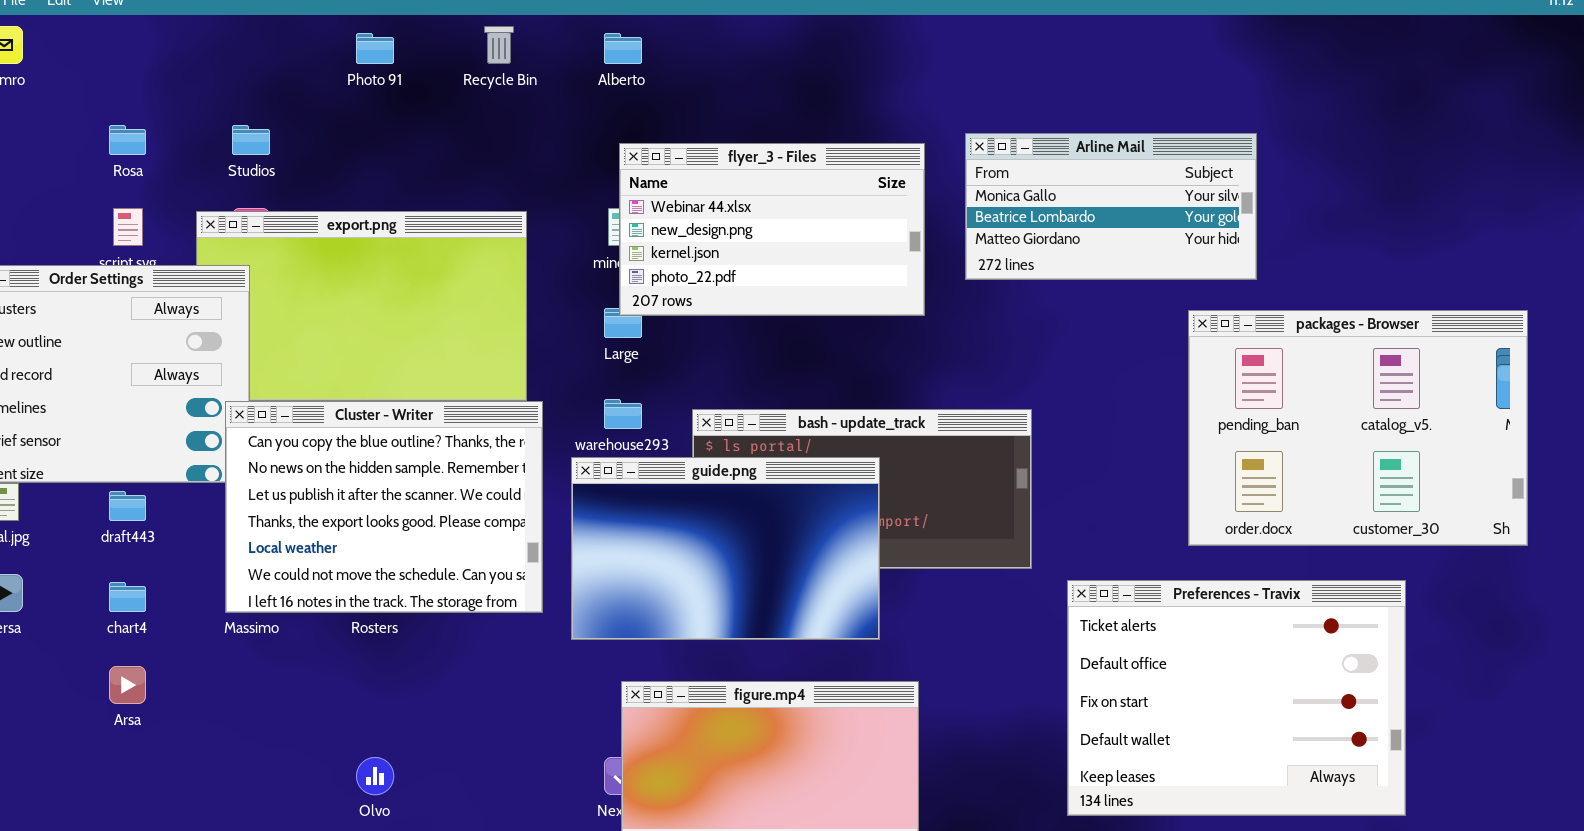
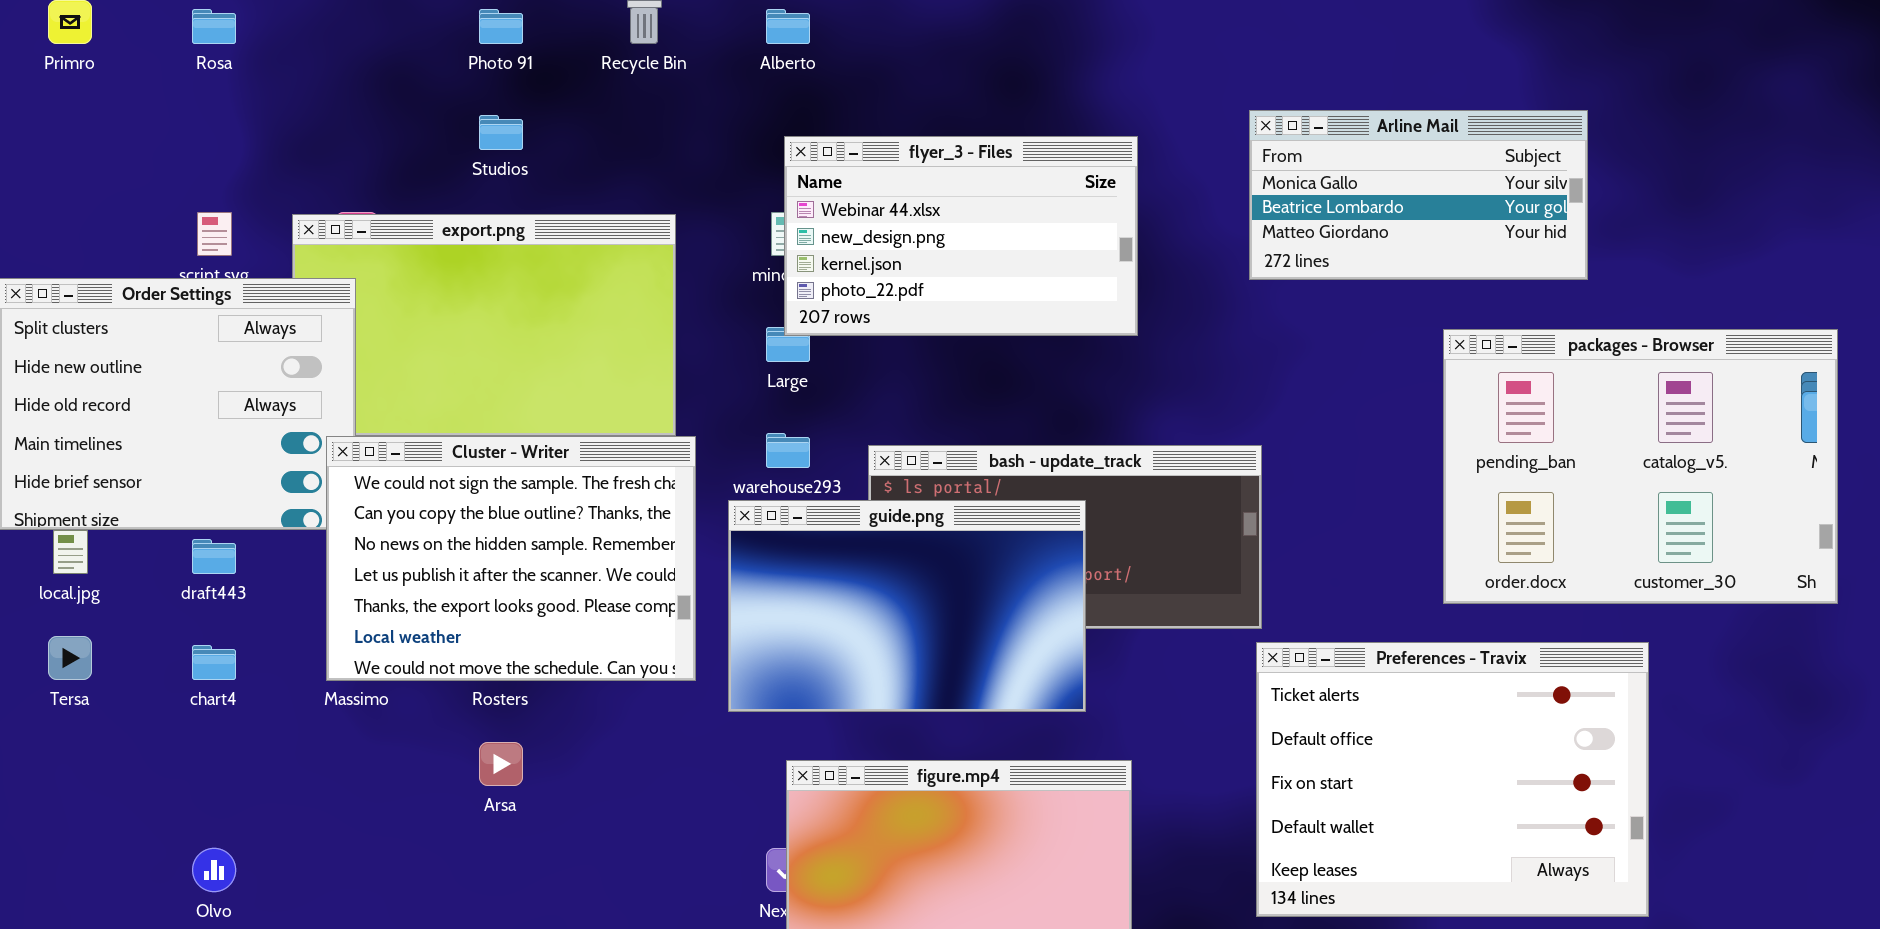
Rosa: [109,125,146,155] -> [192,9,236,44], moved
Studios: [232,125,270,155] -> [479,115,523,150], moved
Arline Mail: [965,133,1257,280] -> [1249,110,1588,280], moved
Cluster - Writer: [225,401,543,613] -> [326,436,696,681], scrolled up 1 row
Preferences - Travix: [1067,580,1406,816] -> [1256,642,1649,917], moved
Arsa: [109,666,146,704] -> [479,742,523,786], moved
Olvo: [356,757,394,795] -> [192,848,236,892], moved

